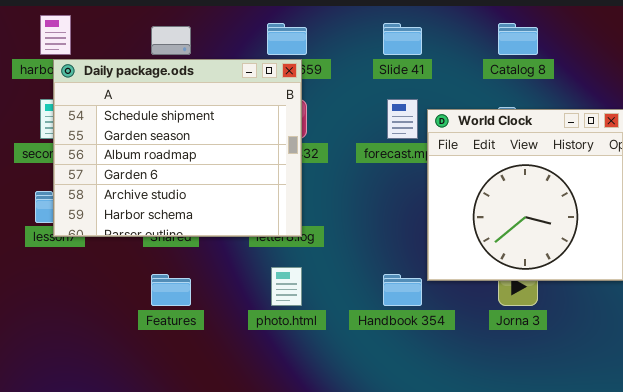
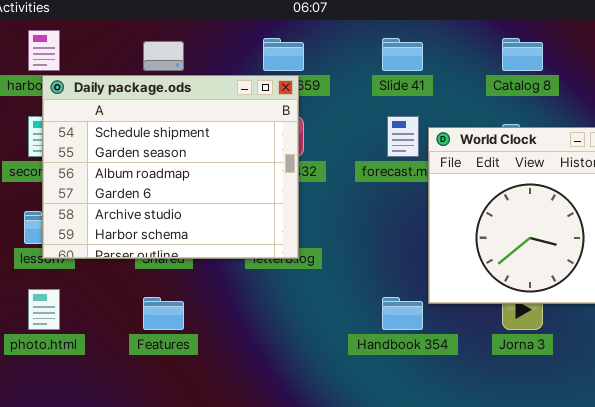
photo.html: [271,267,302,306] -> [28,289,60,330], moved

